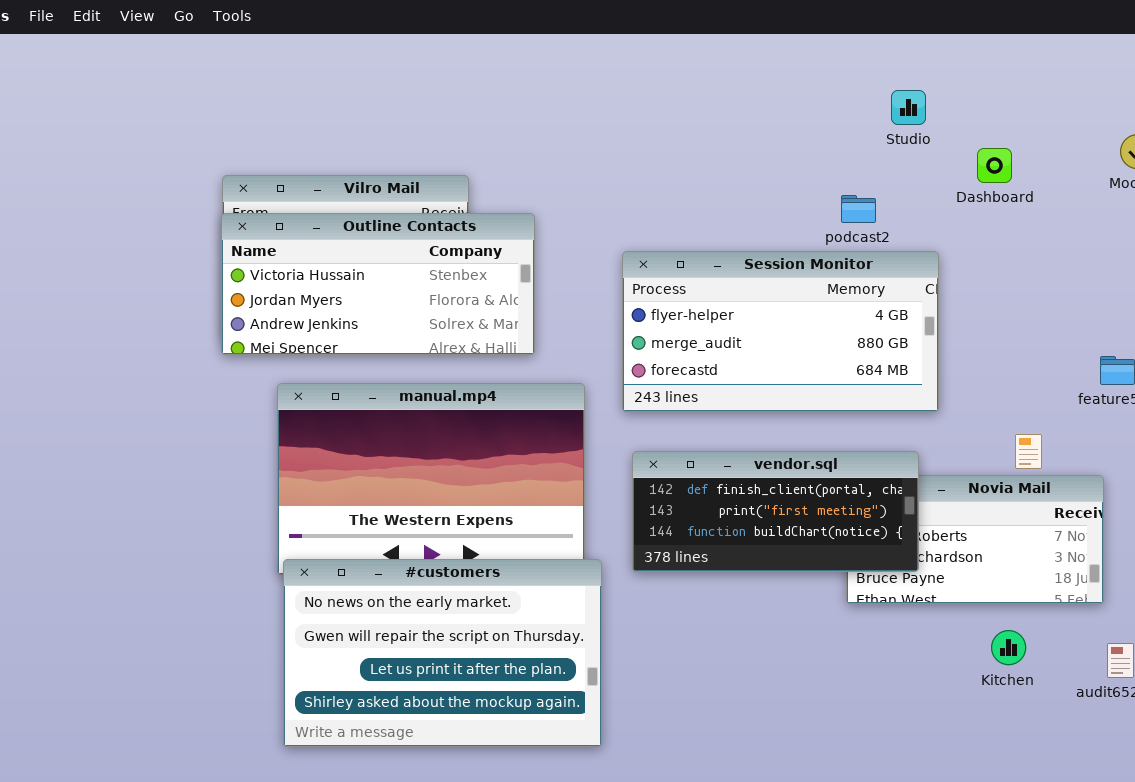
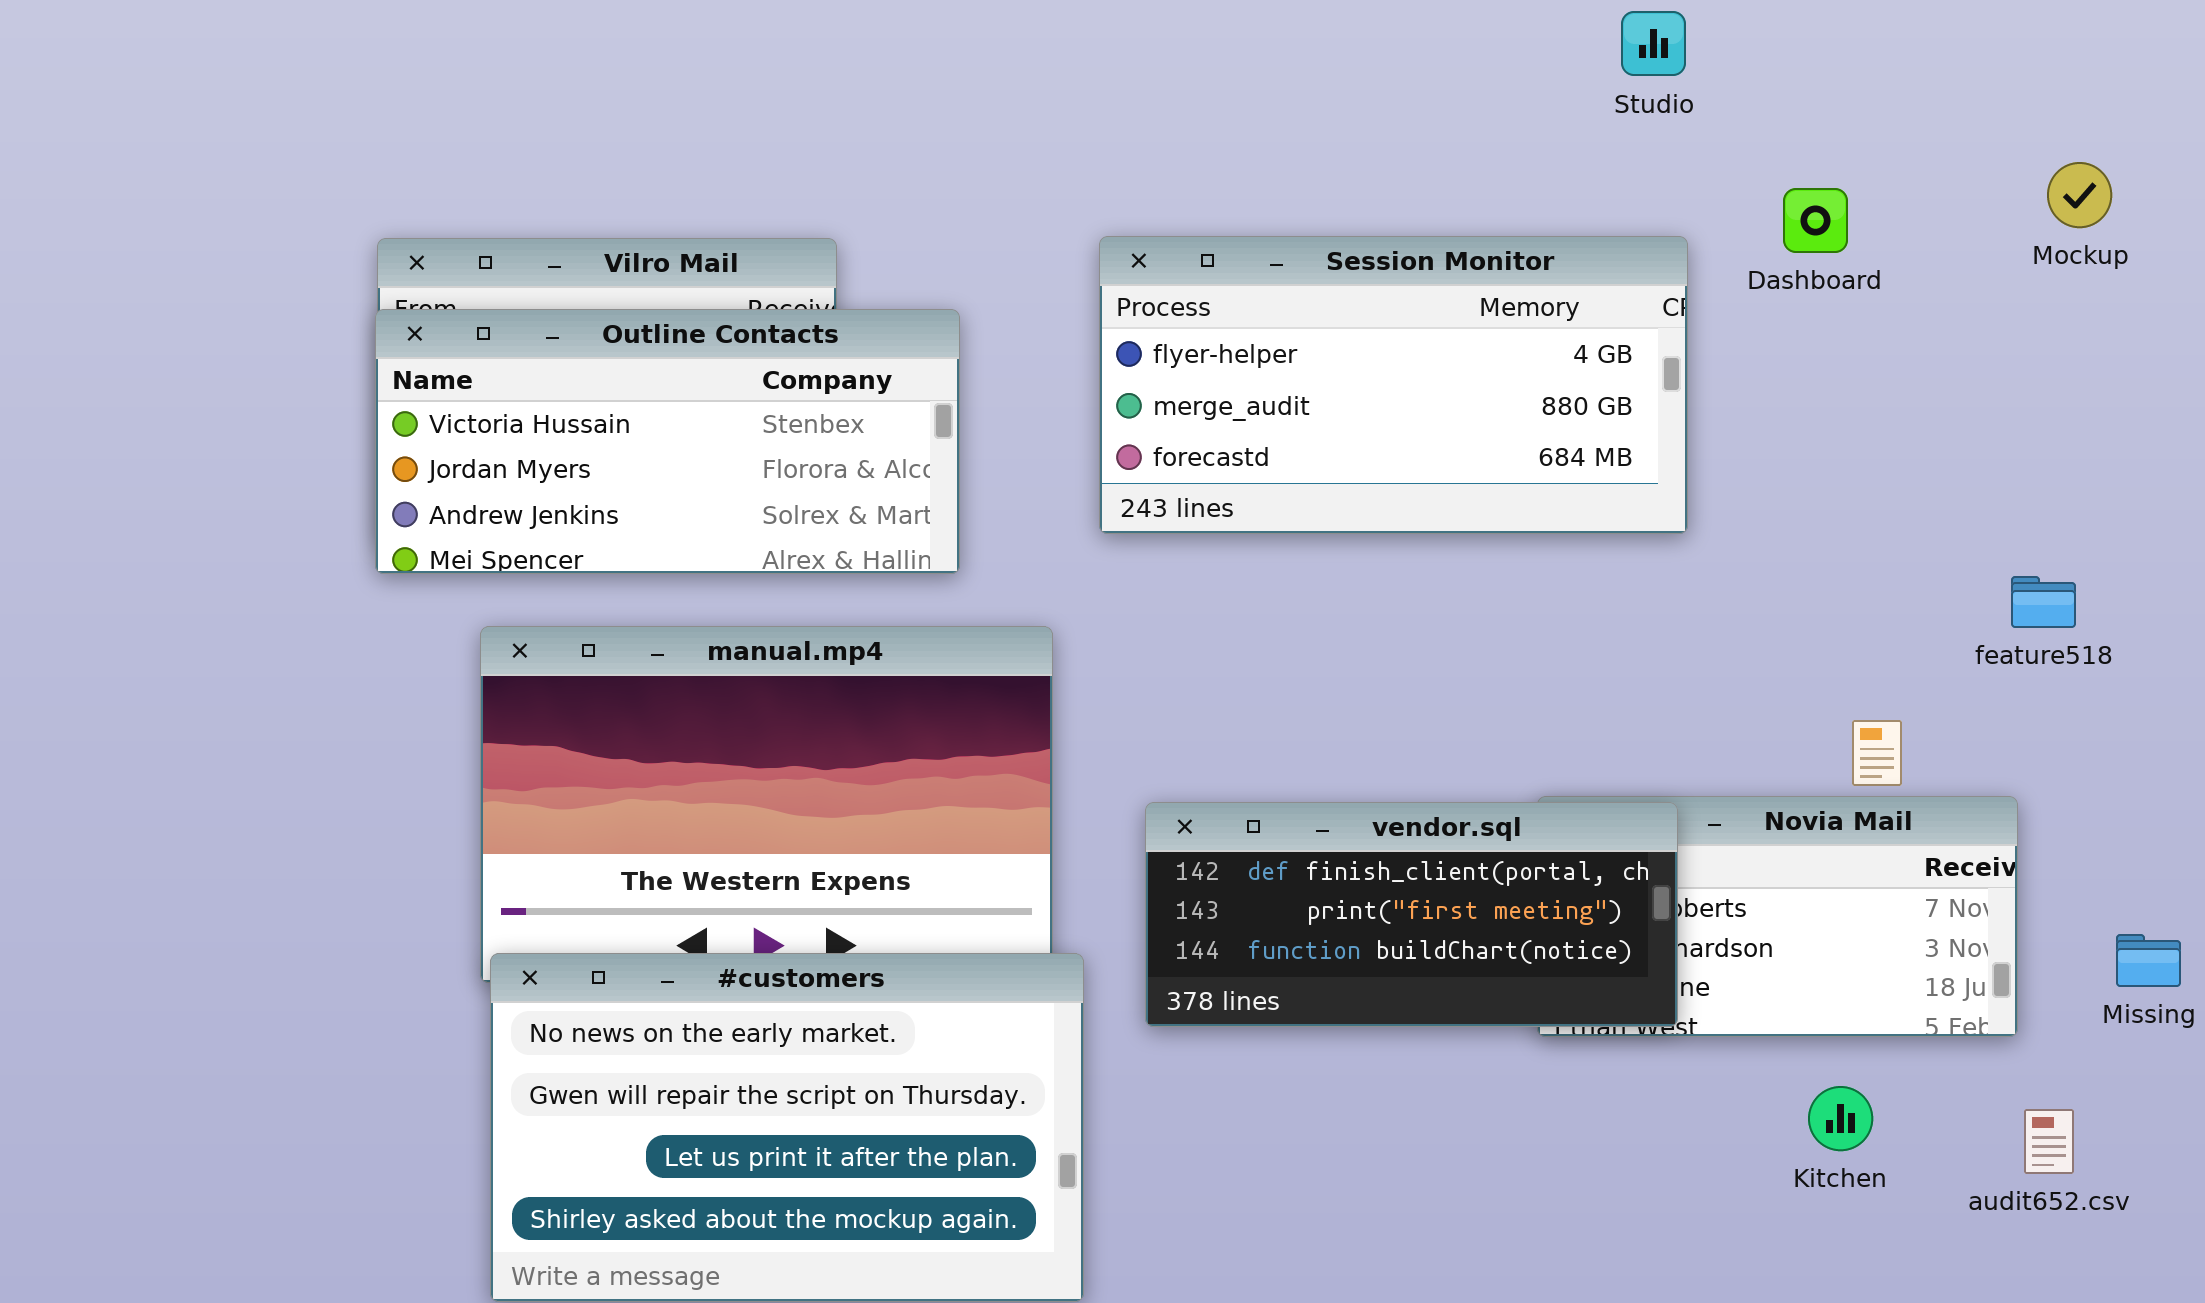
Studio: [891,90,926,125] -> [1621,11,1686,76], moved
Session Monitor: [622,251,939,412] -> [1099,236,1688,534], moved
vendor.sql: [632,451,919,572] -> [1145,802,1678,1027], moved

